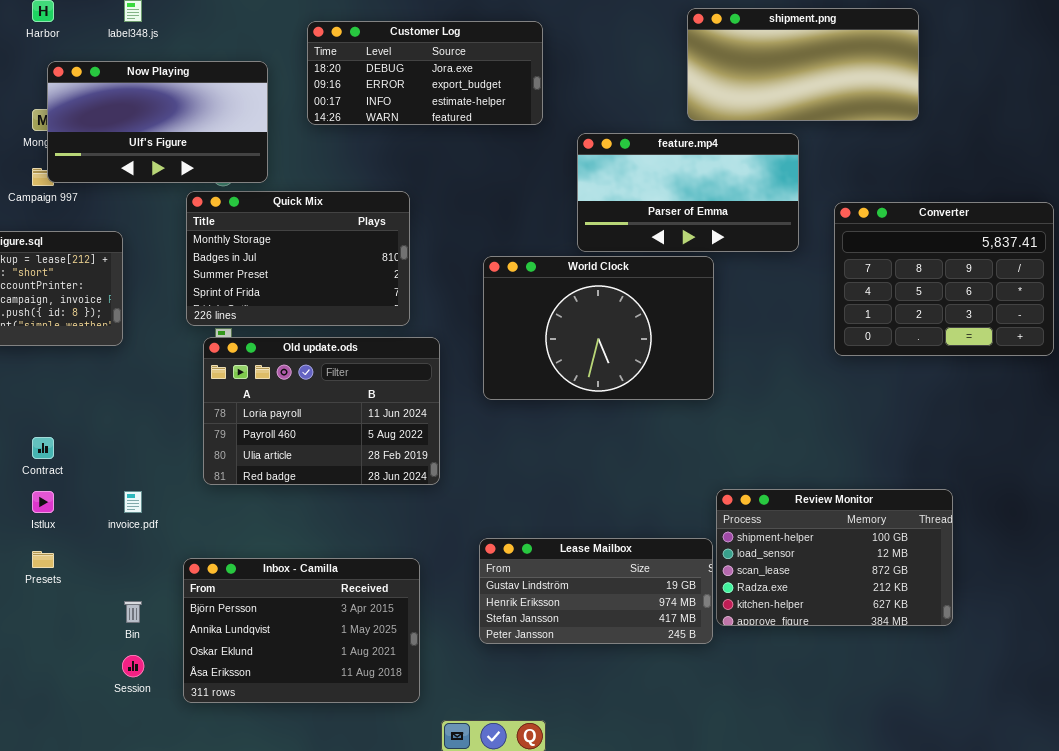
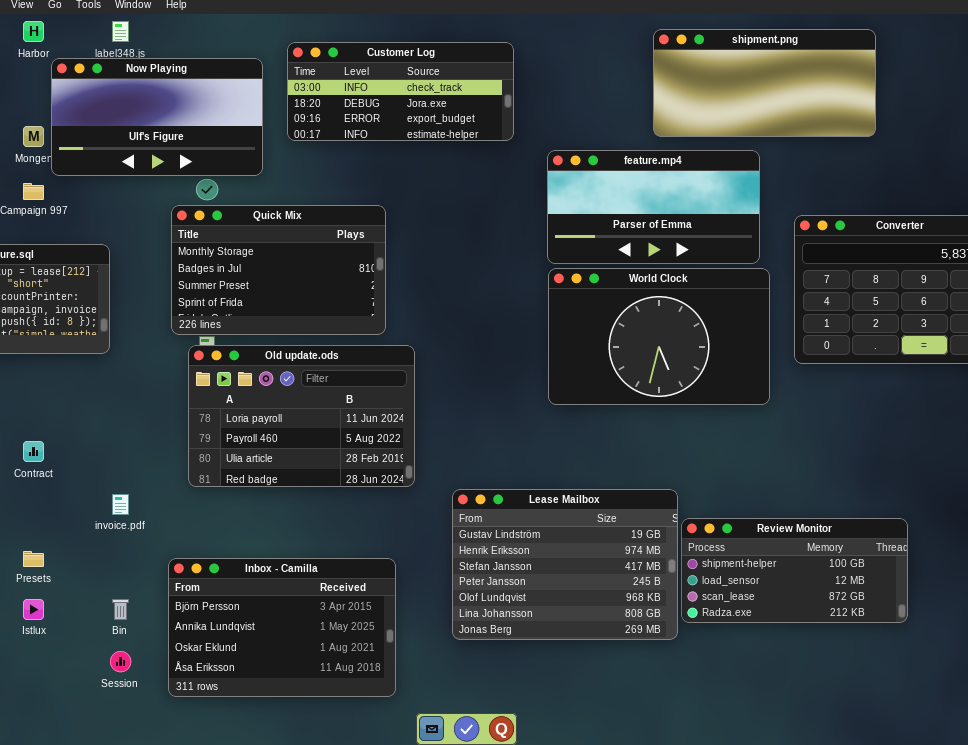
Customer Log: [307,21,543,125] -> [287,42,514,141], scrolled up 1 row
Now Playing: [47,61,268,183] -> [51,58,263,176], moved
World Clock: [483,256,714,400] -> [548,268,770,405], moved
Review Monitor: [716,489,953,626] -> [681,518,908,623], resized
Istlux: [32,491,54,513] -> [23,599,44,620], moved
Lease Mailbox: [479,538,713,644] -> [452,489,678,640], resized

